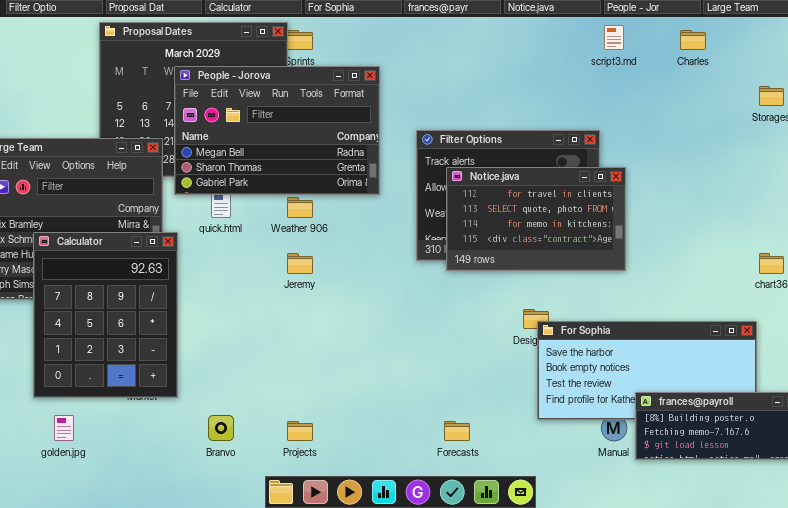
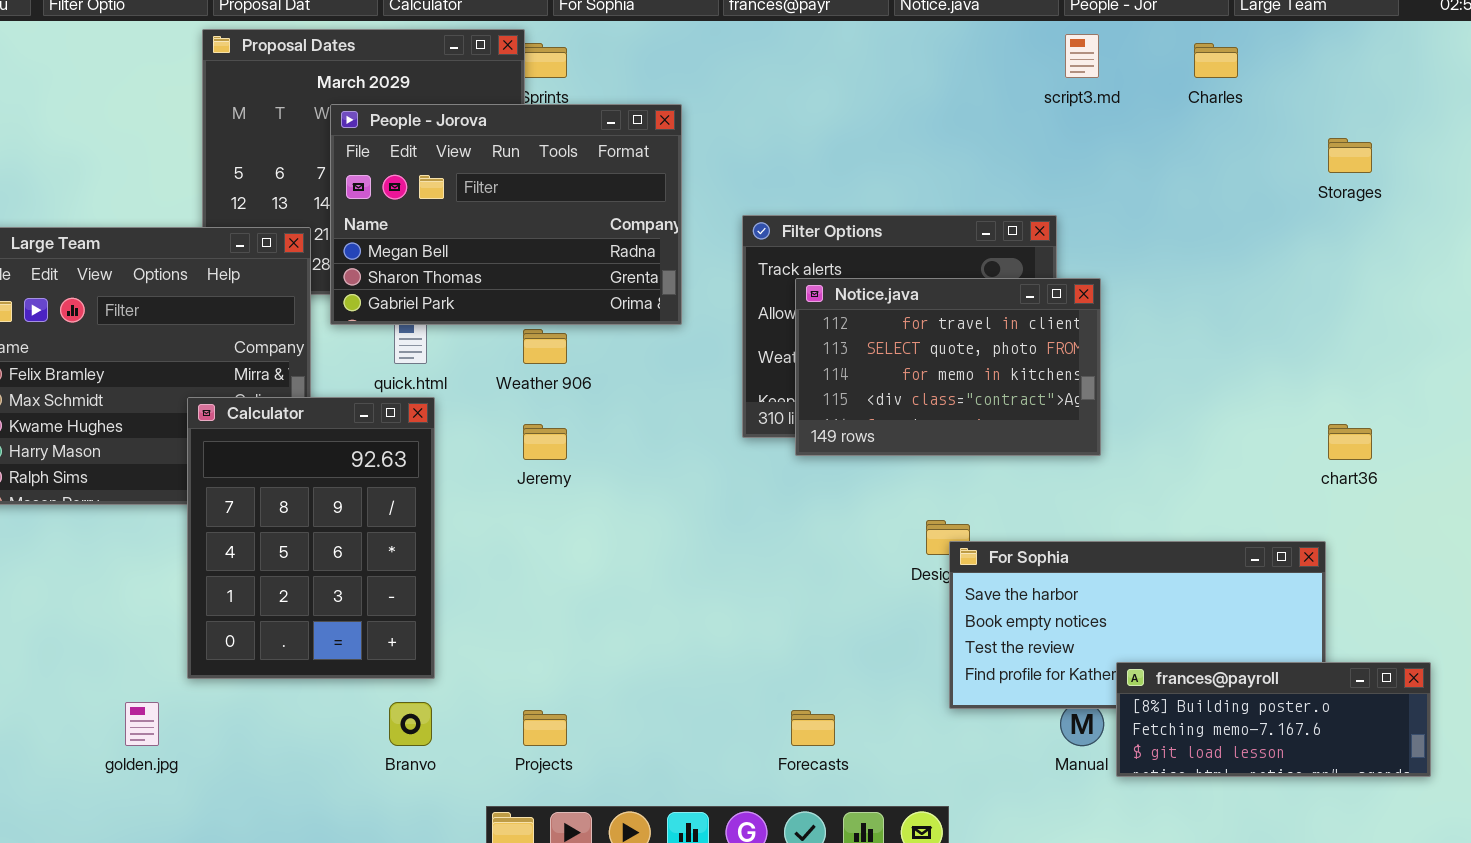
Calculator: [33,232,178,398] -> [187,397,435,679], moved

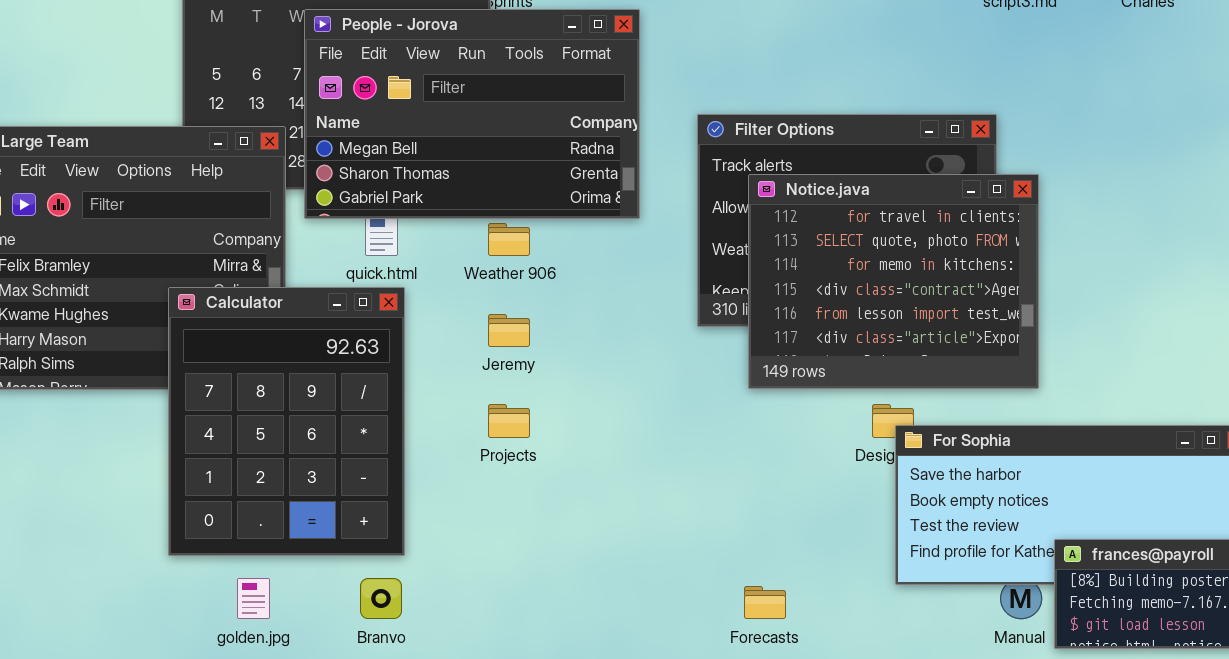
Notice.java: [795,278,1101,456] -> [748,174,1039,389], resized
golden.jpg: [125,702,159,746] -> [237,578,270,619], moved
Projects: [523,710,567,746] -> [488,404,530,438], moved

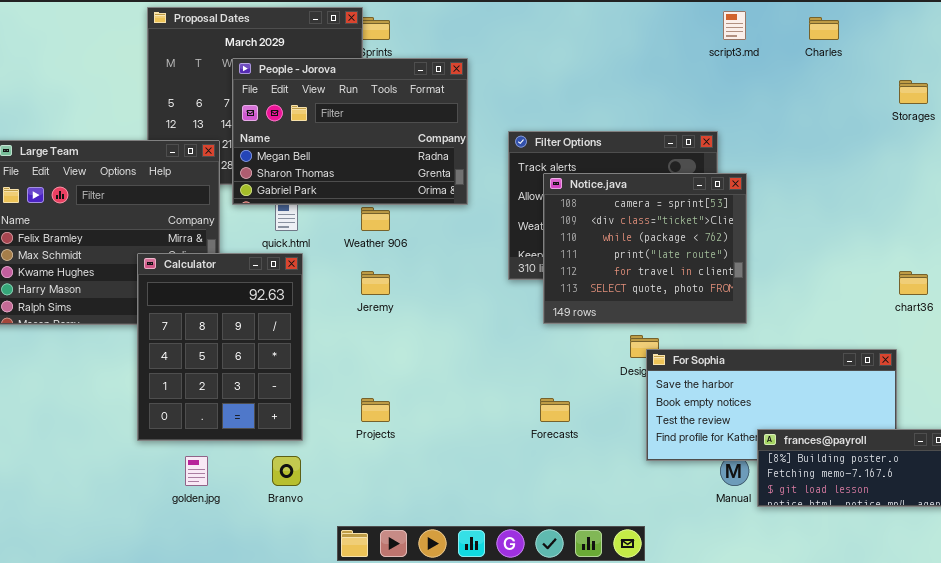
Notice.java: [748,174,1039,389] -> [543,173,747,324], scrolled up 4 rows
Projects: [488,404,530,438] -> [361,398,390,422], moved
Forecasts: [744,586,786,619] -> [540,398,570,422], moved

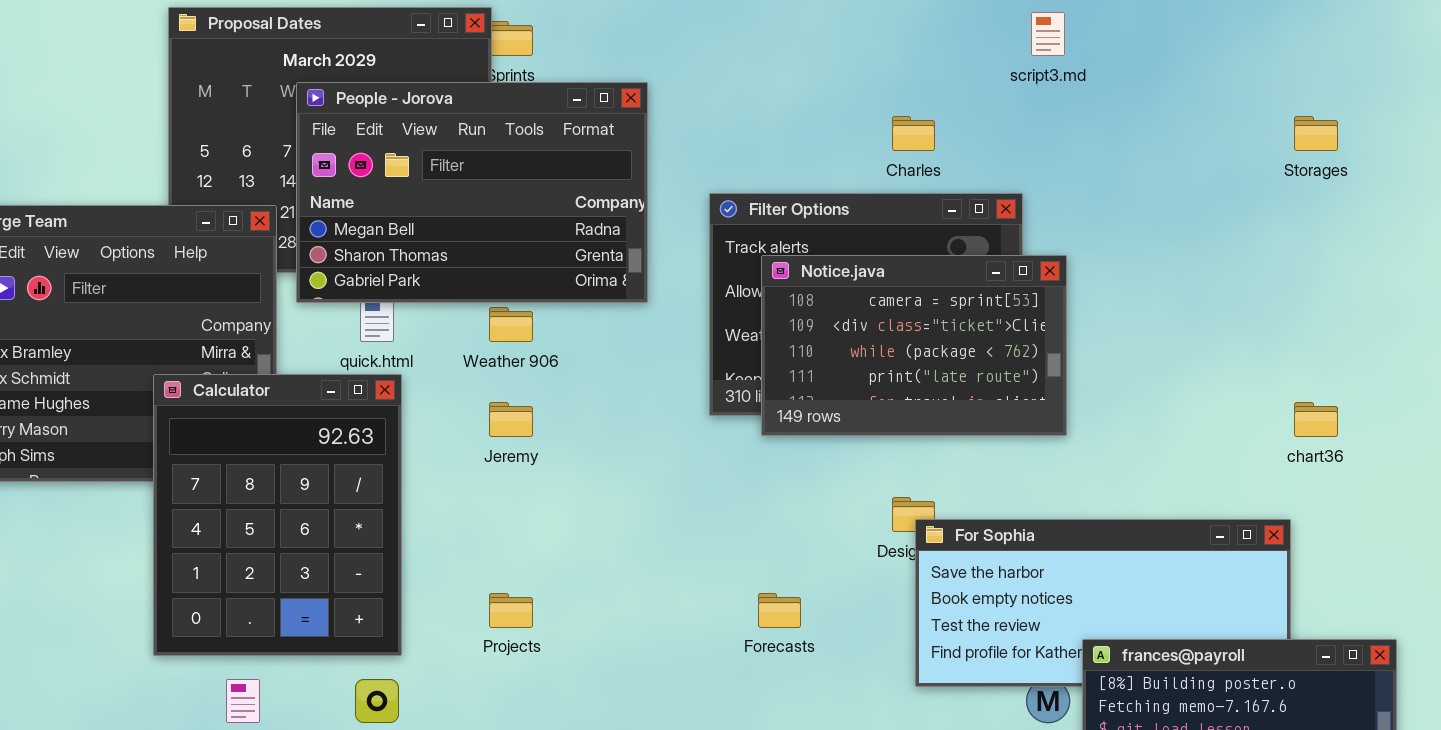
Charles: [809,17,839,40] -> [892,116,935,151], moved
Notice.java: [543,173,747,324] -> [761,255,1067,436], resized

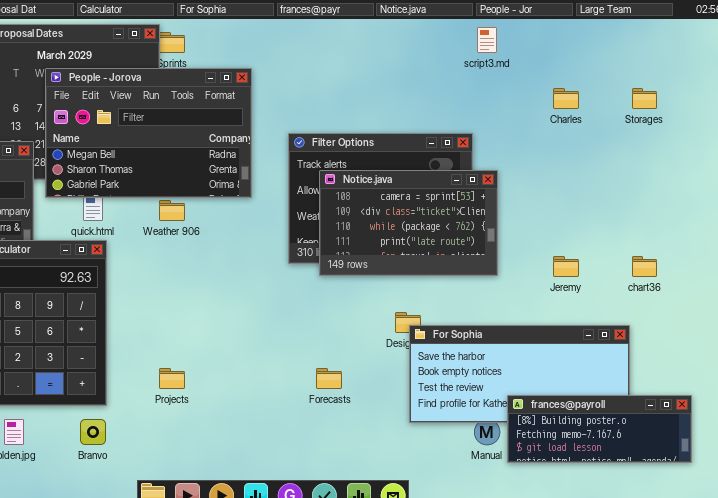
Charles: [892,116,935,151] -> [553,88,579,109], moved
Jeremy: [489,402,533,437] -> [553,256,579,277], moved

